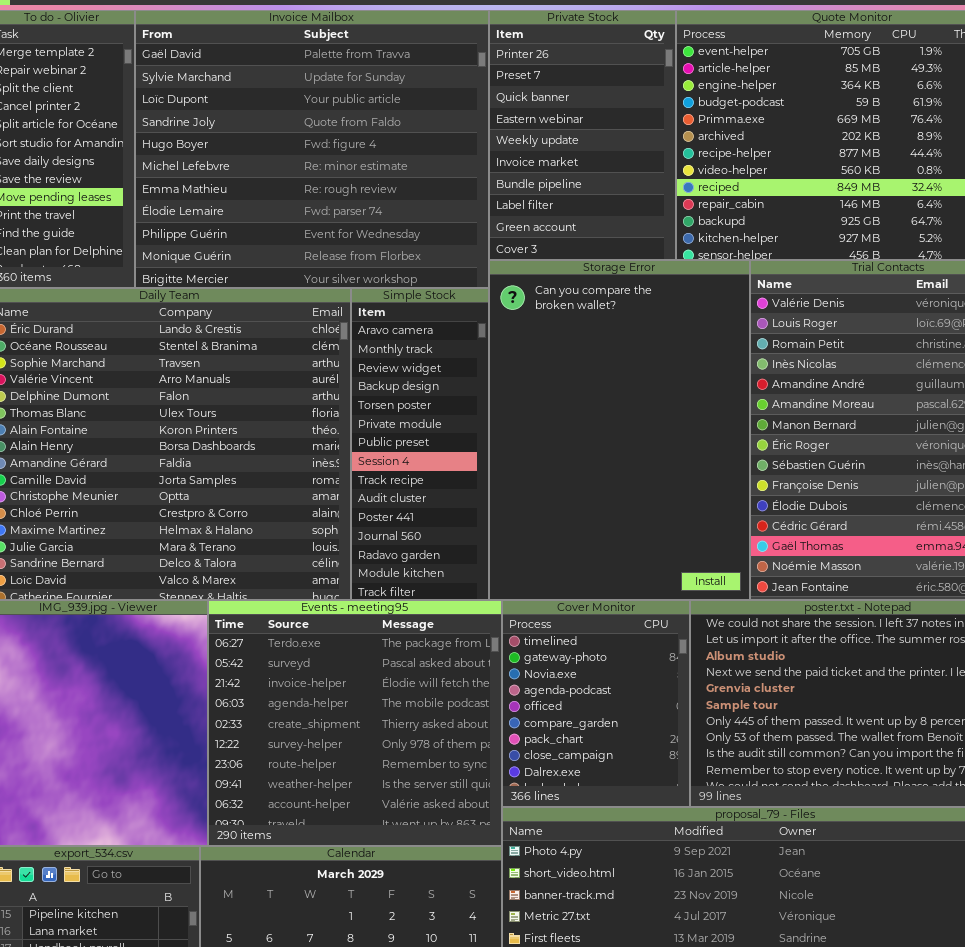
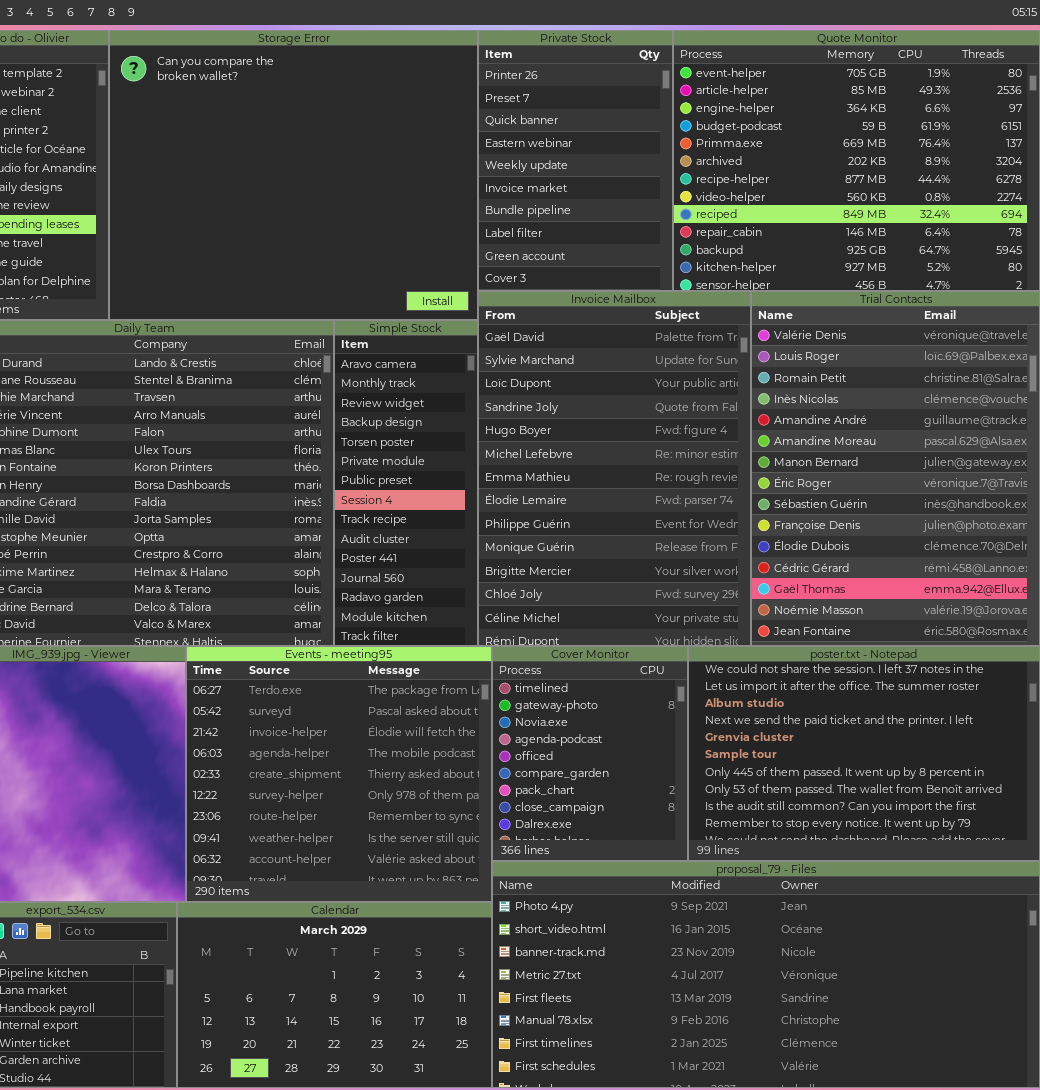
Invoice Mailbox: [135,10,489,288] -> [478,291,751,646], moved, resized
Storage Error: [489,260,750,600] -> [109,30,478,320], moved, resized

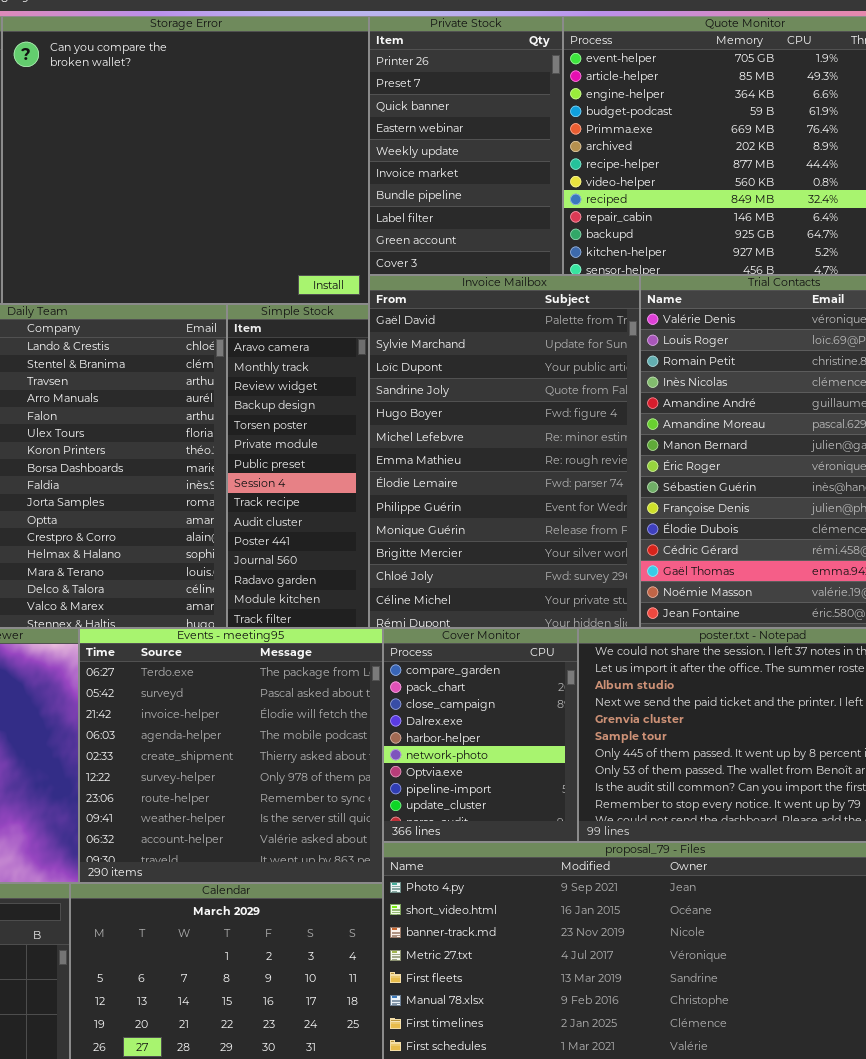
Cover Monitor: [492,646,688,861] -> [383,628,578,842], scrolled down 5 rows

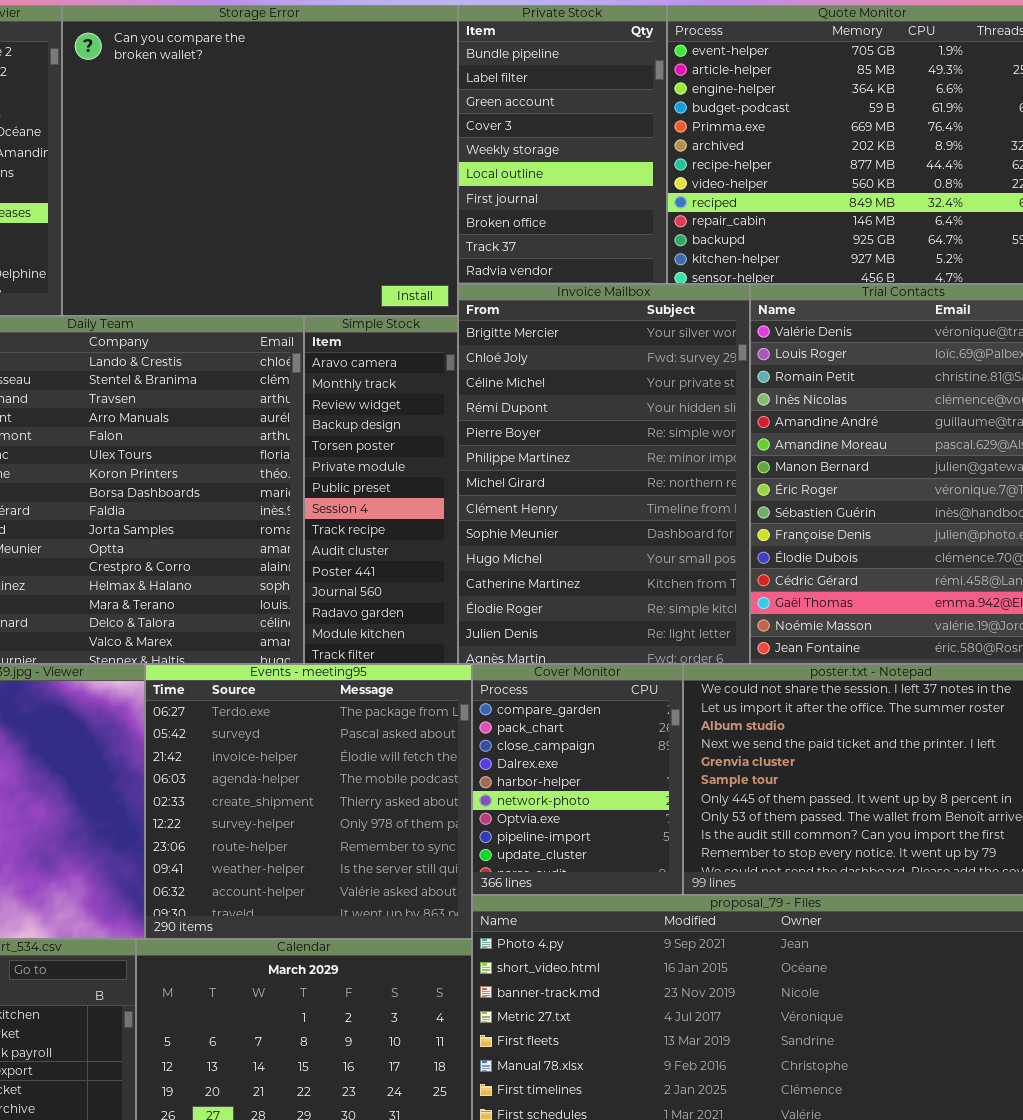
Private Stock: [369,16,563,275] -> [458,5,667,284], scrolled down 6 rows
Invoice Mailbox: [369,275,640,628] -> [458,284,750,664], scrolled down 10 rows

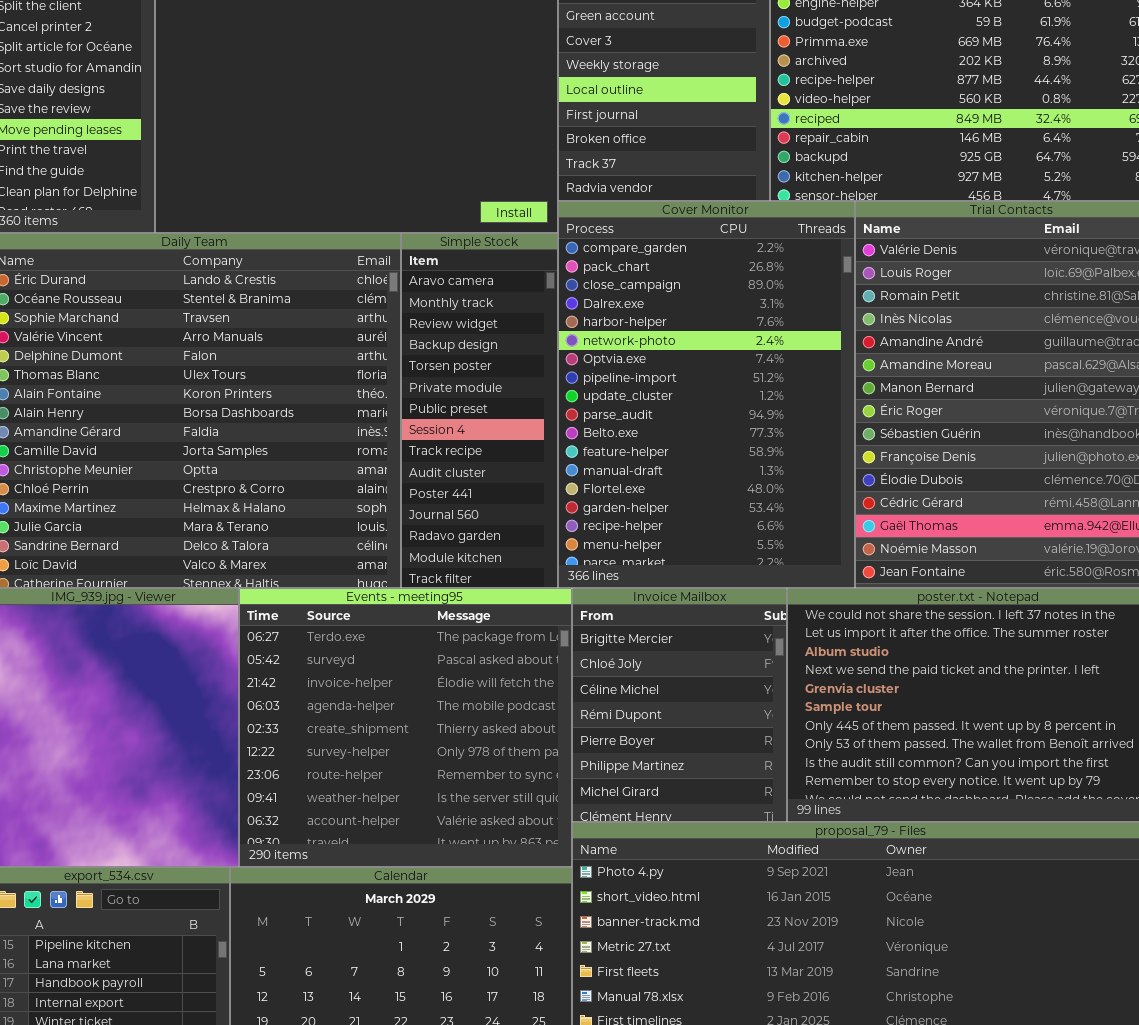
Invoice Mailbox: [458,284,750,664] -> [572,588,787,822], moved, resized
Cover Monitor: [472,664,683,895] -> [558,201,855,588], moved, resized

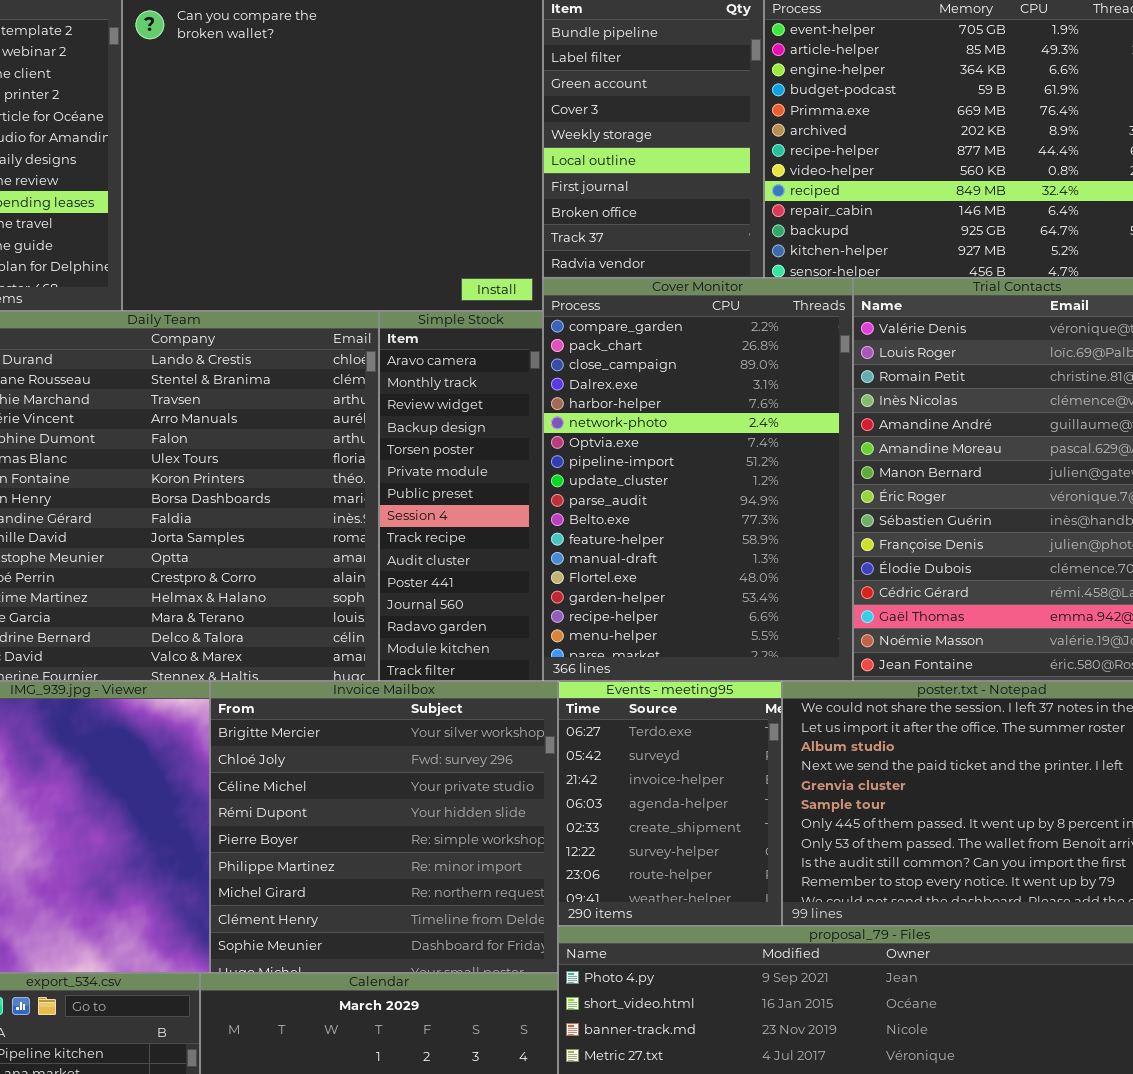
Events - meeting95: [239,588,572,867] -> [558,681,782,926], moved, resized
Invoice Mailbox: [572,588,787,822] -> [210,681,558,973], moved, resized

